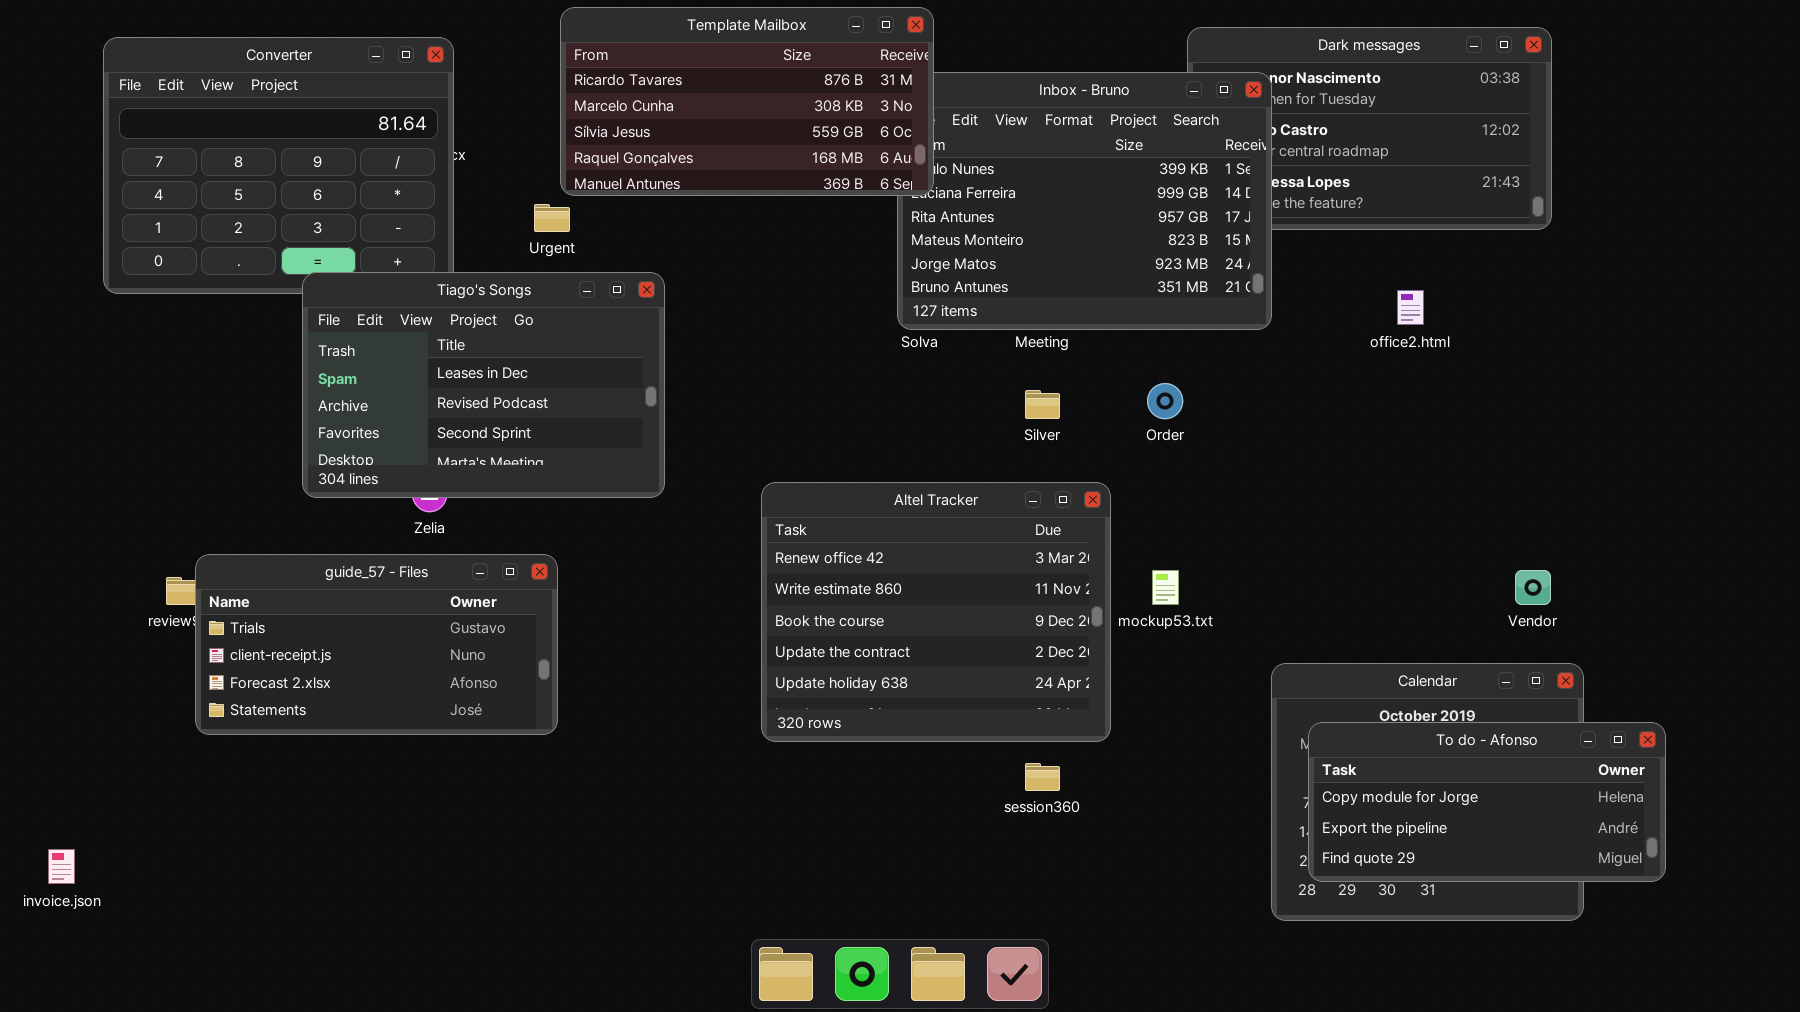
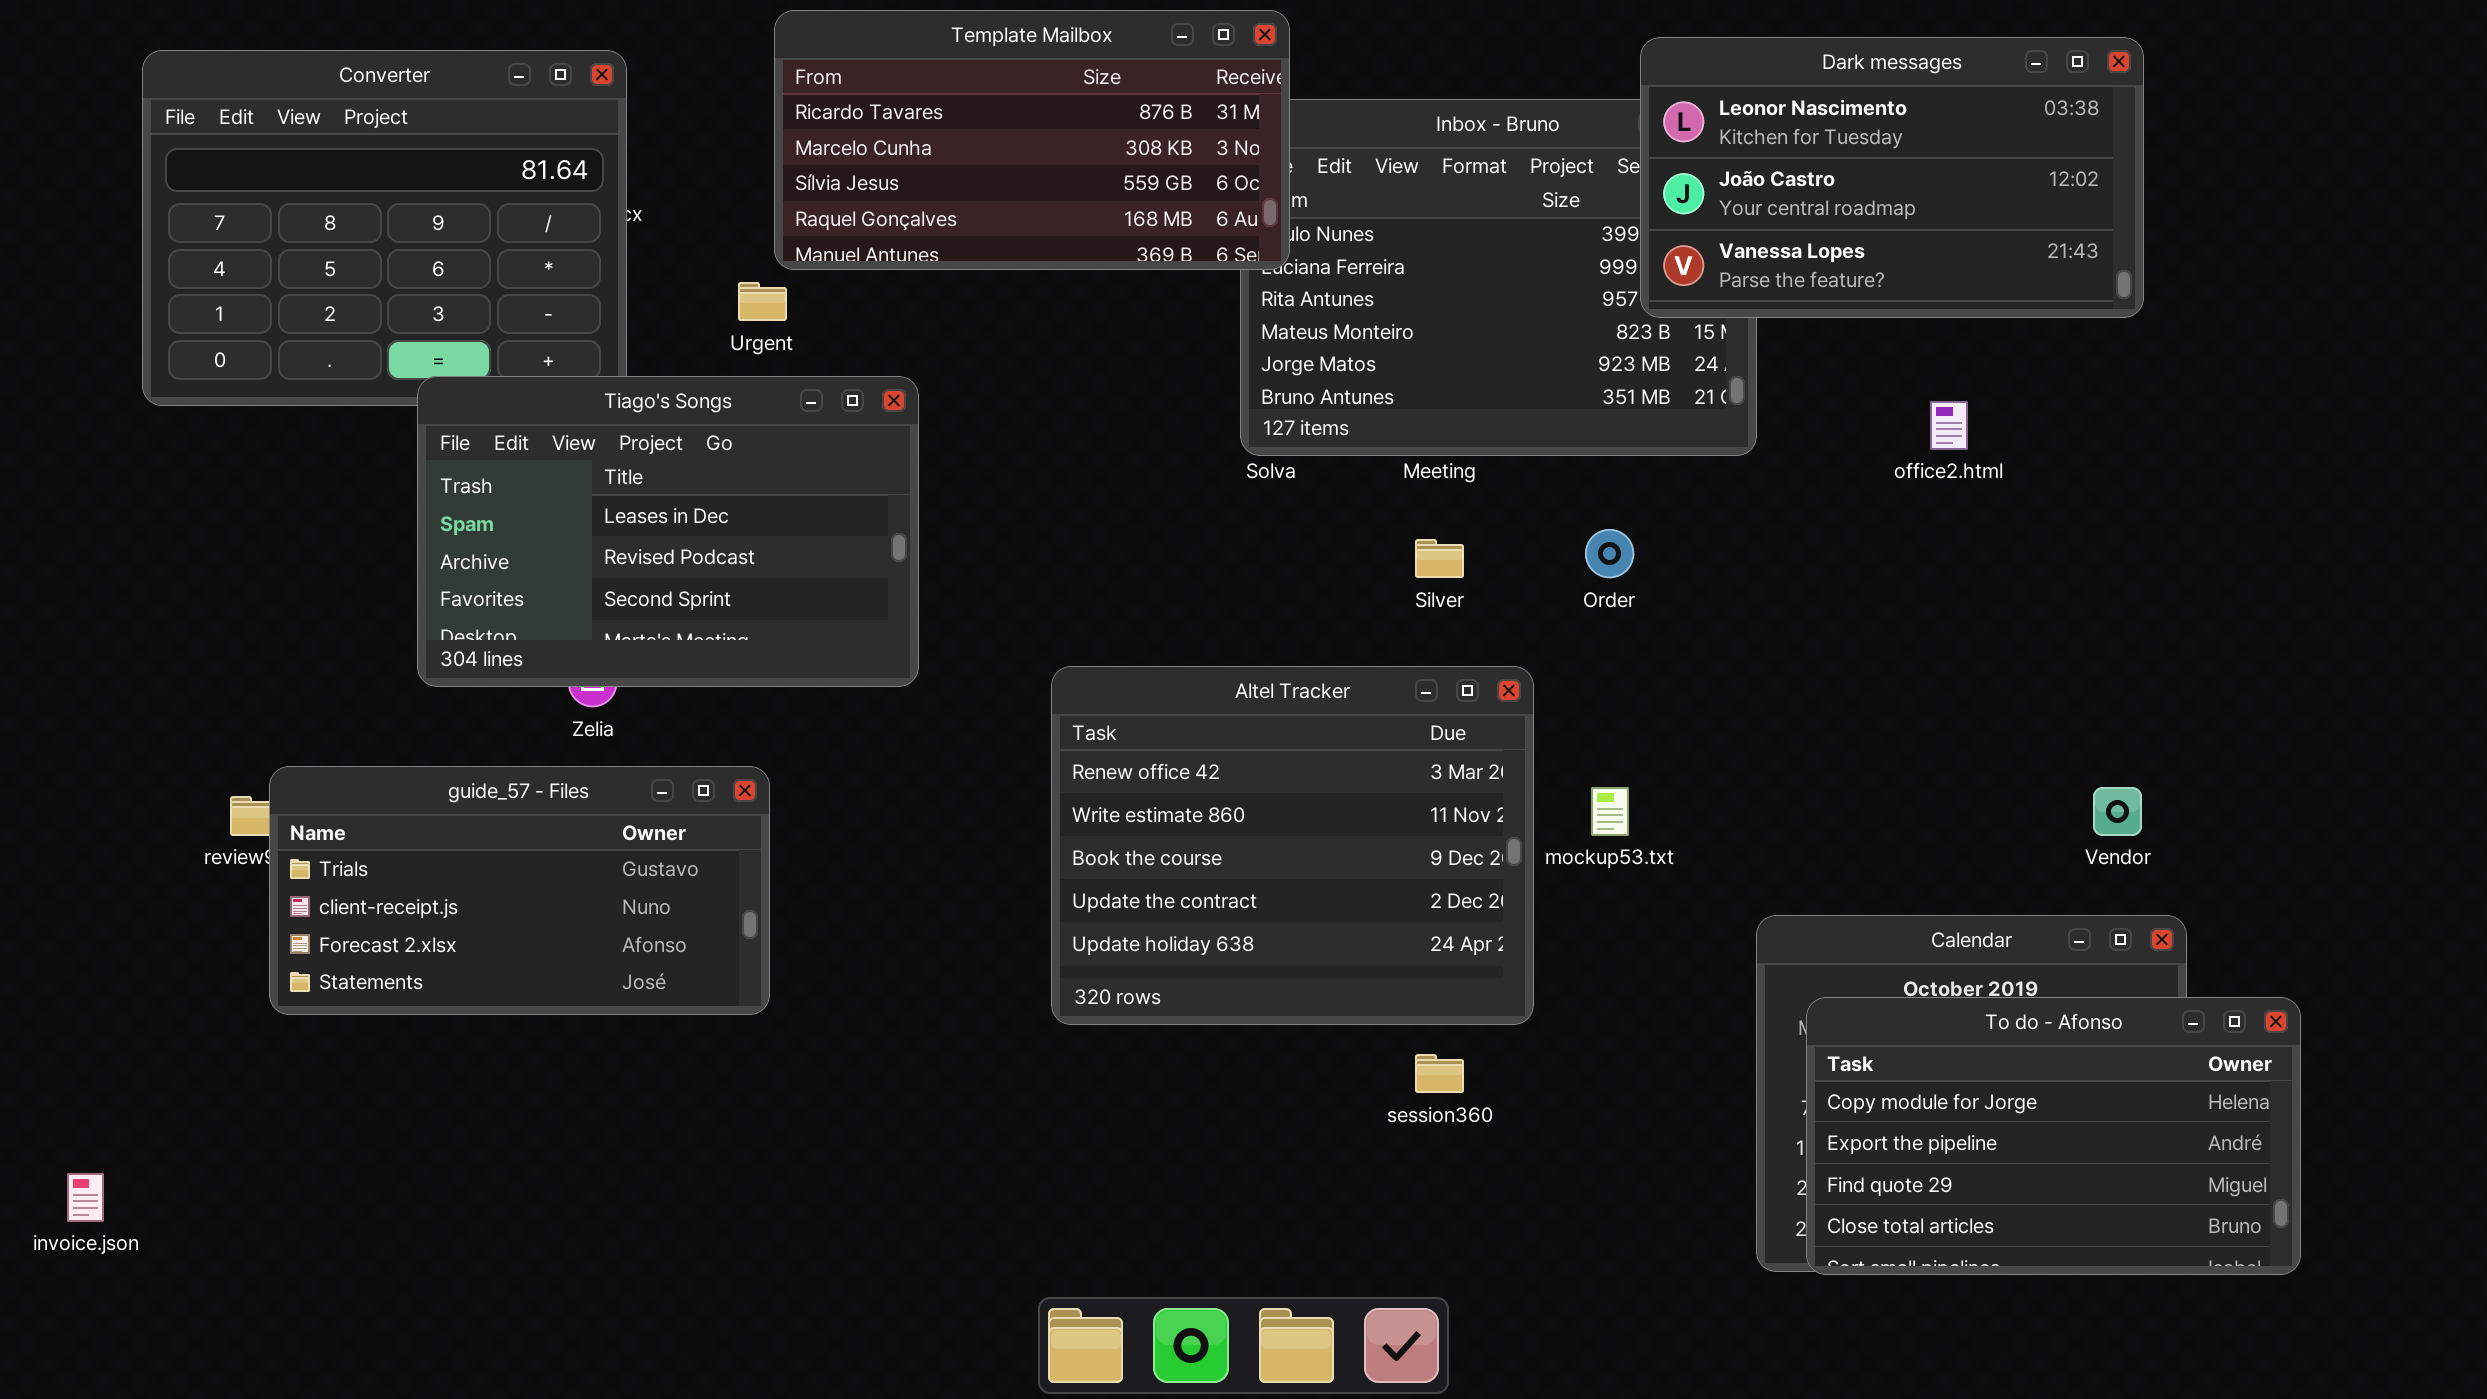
Dark messages: [1187,27,1552,230] -> [1640,37,2144,318], raised
To do - Afonso: [1308,722,1666,882] -> [1806,997,2301,1275], resized

